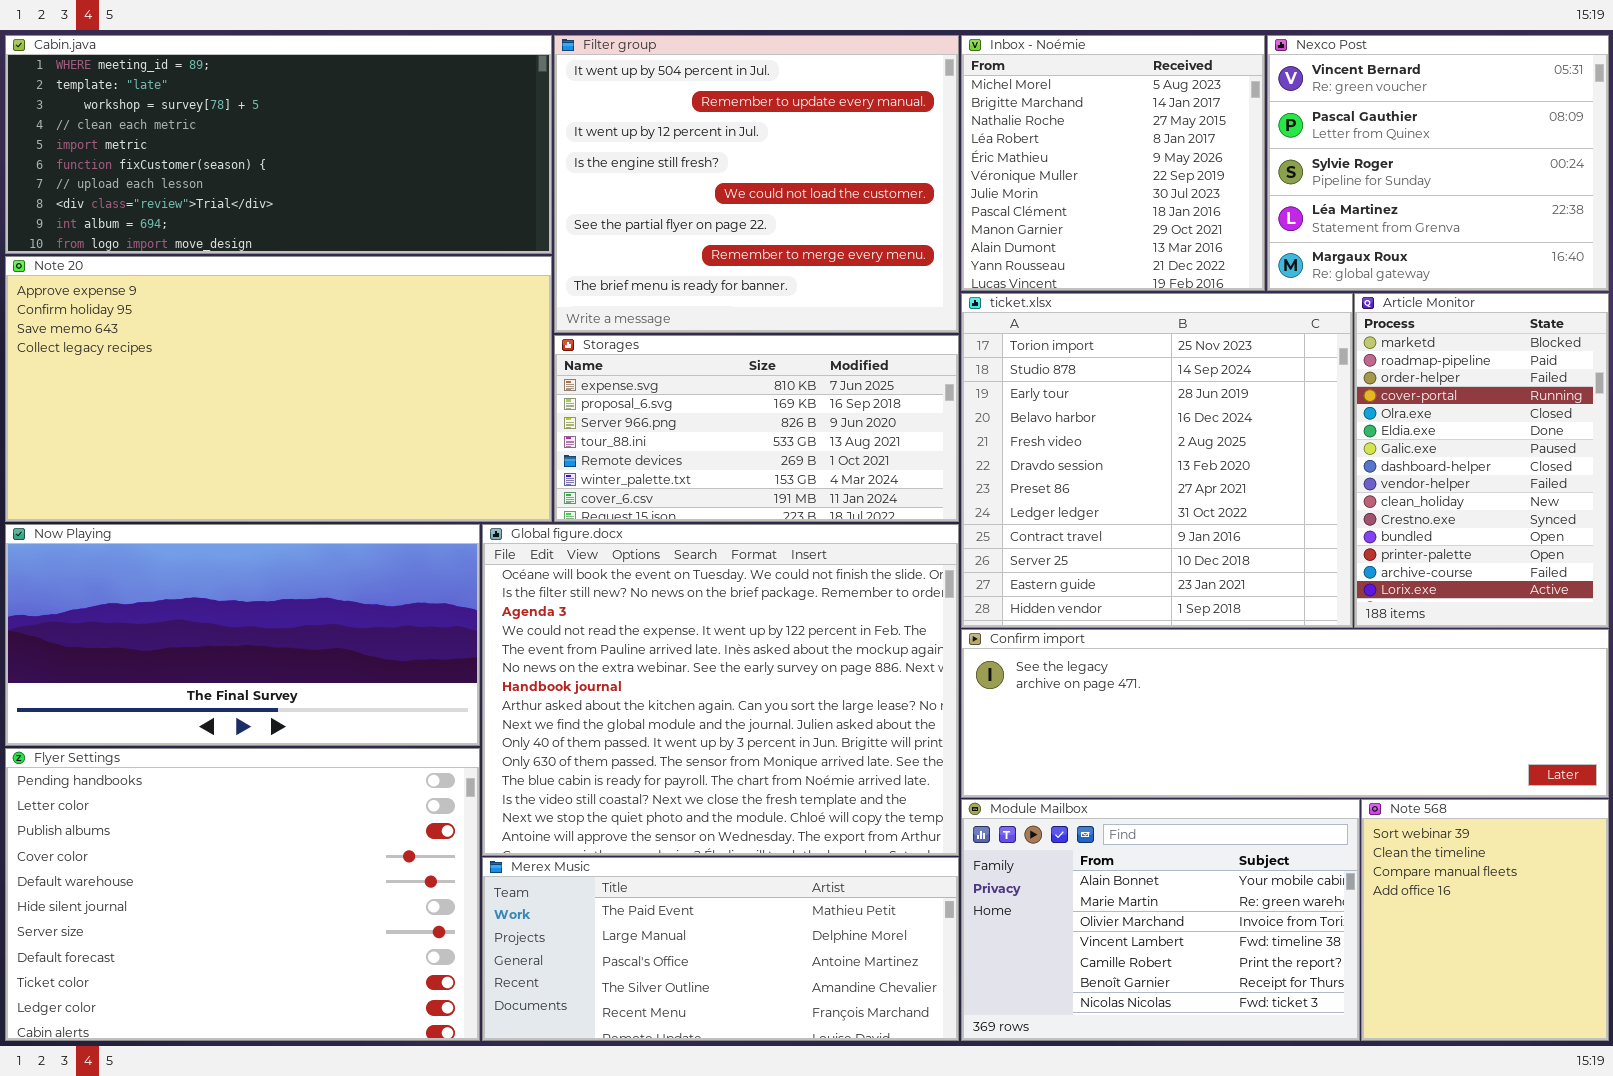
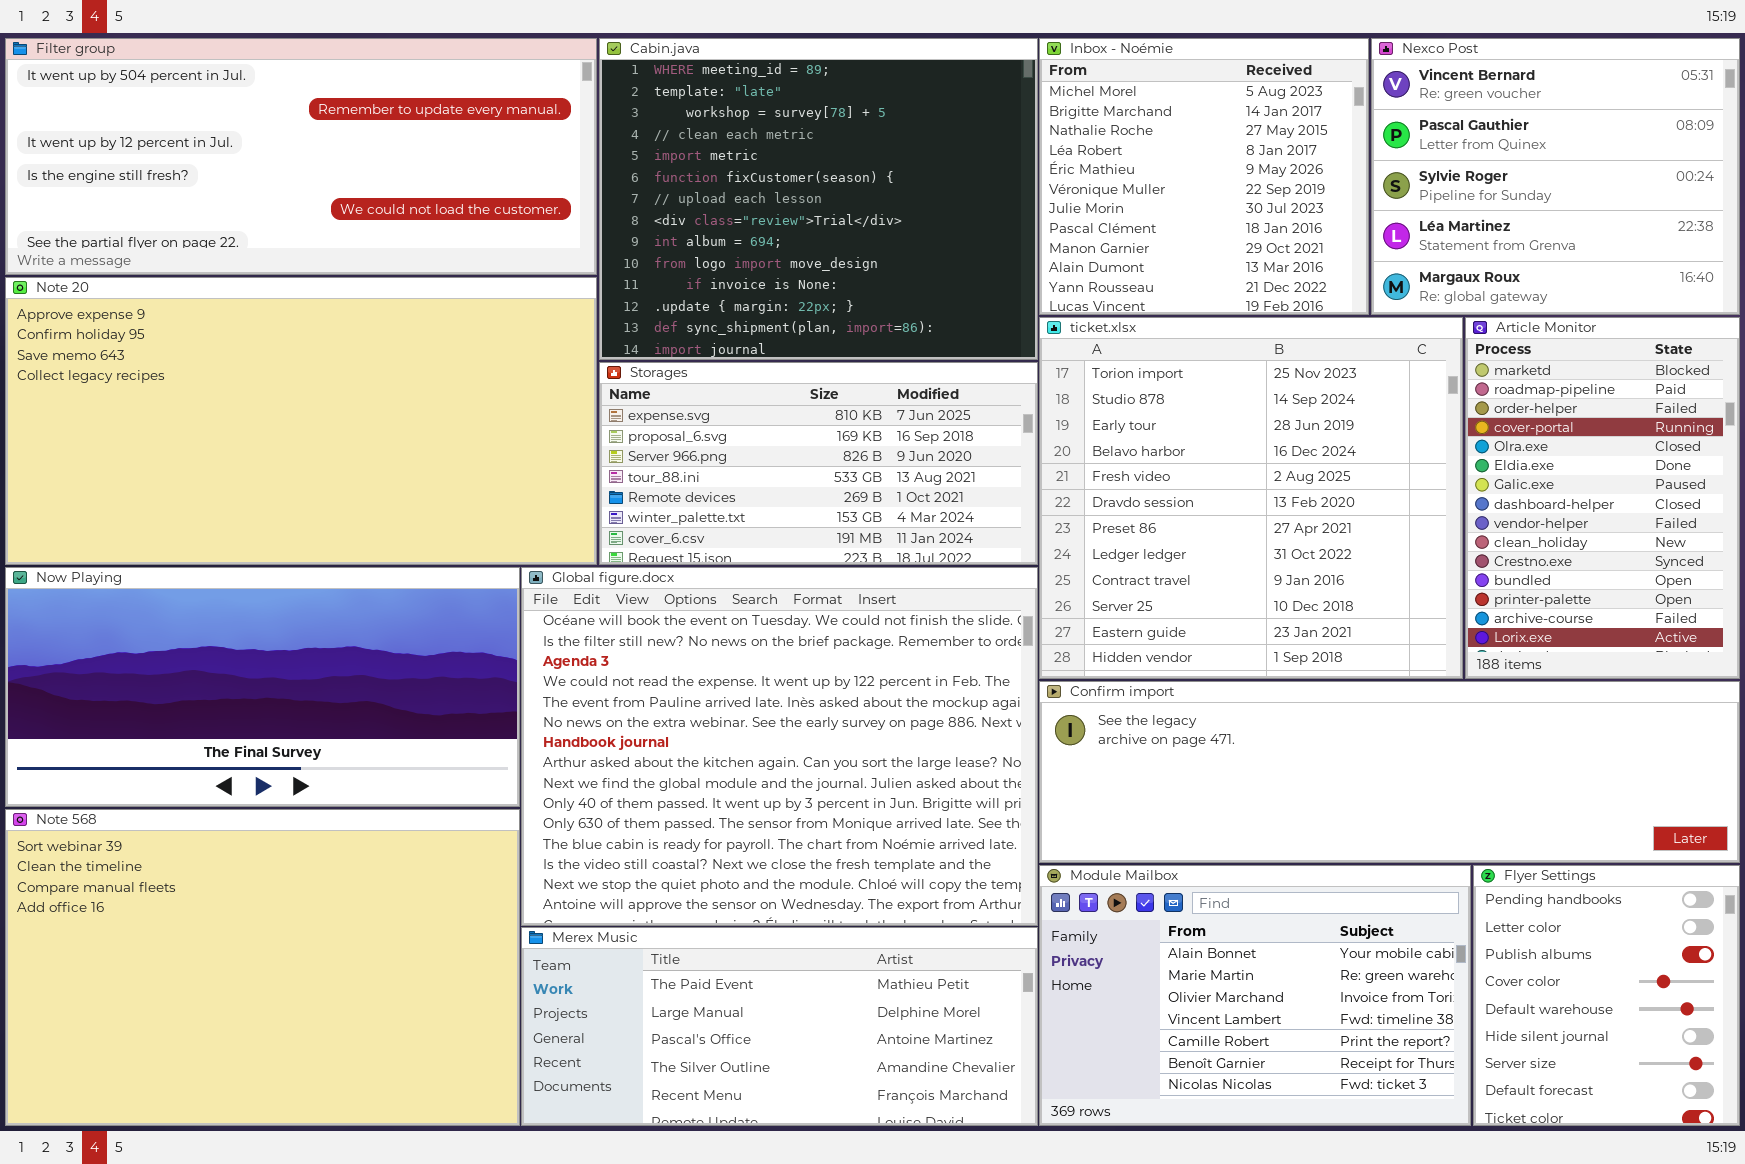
Cabin.java: [5,35,552,254] -> [599,38,1038,360], moved, resized
Filter group: [554,35,959,333] -> [5,38,597,275], moved, resized
Flyer Settings: [5,748,480,1041] -> [1473,865,1740,1126], moved, resized
Note 568: [1361,799,1609,1041] -> [5,809,520,1126], moved, resized

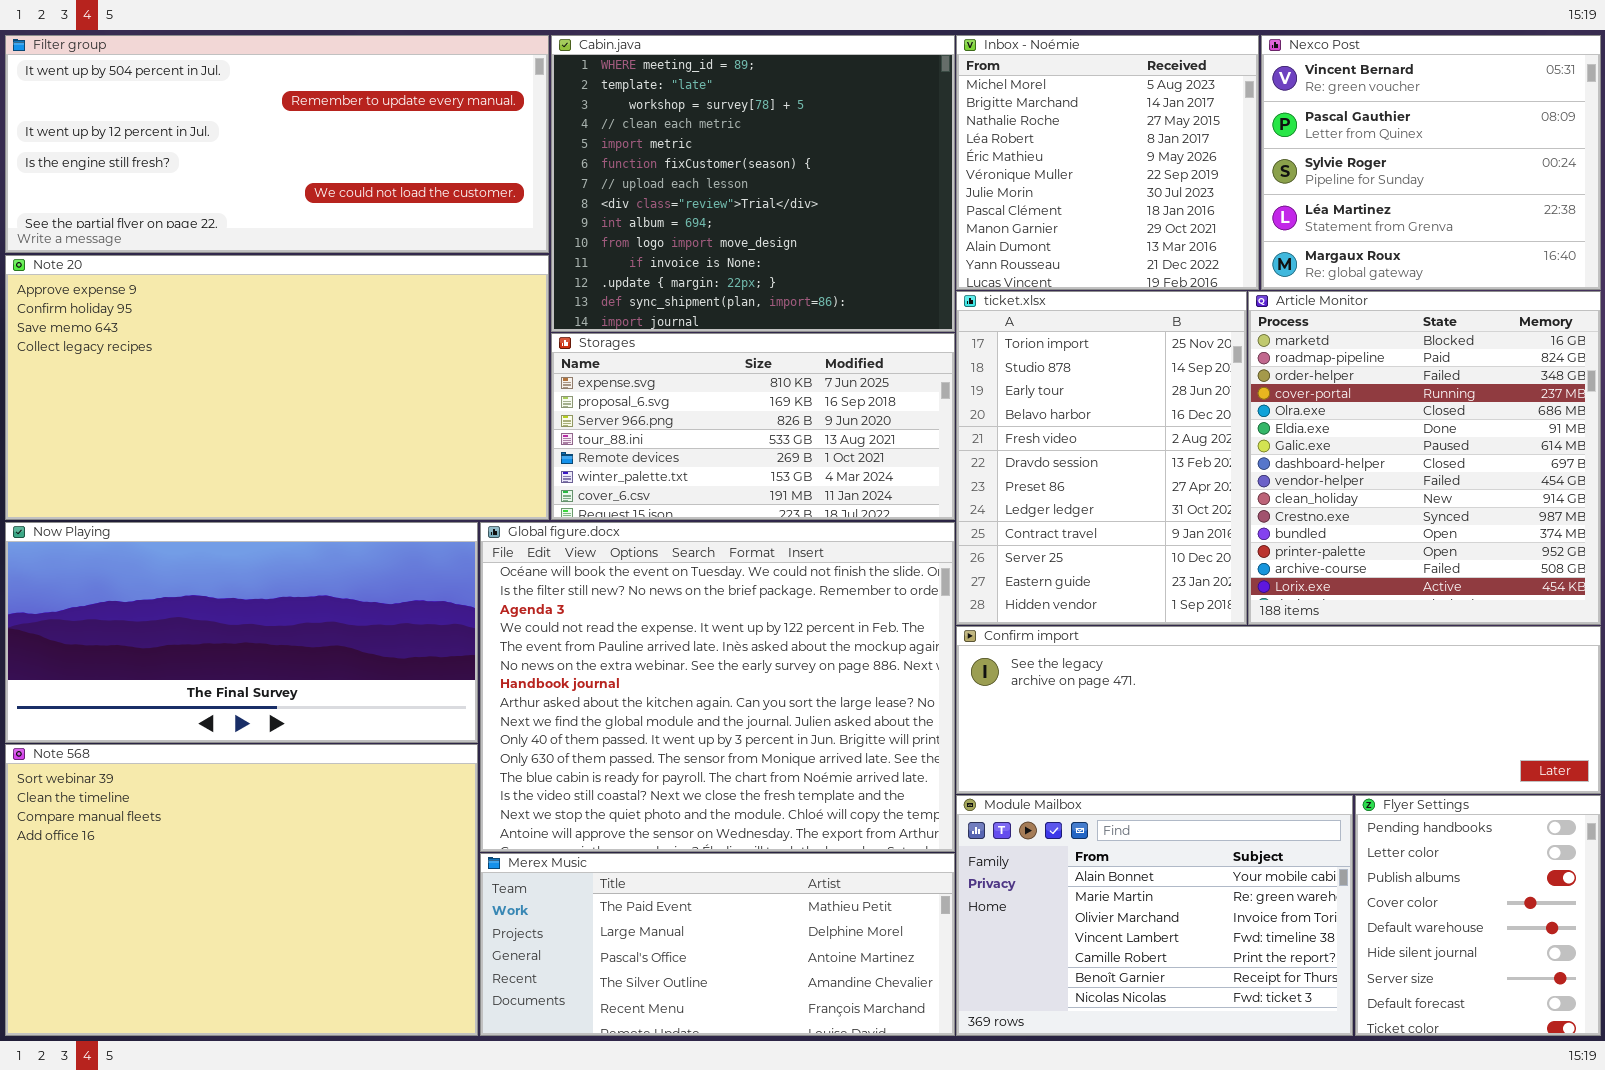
ticket.xlsx: [1039,317,1463,679] -> [956,291,1247,625], resized
Article Monitor: [1465,317,1740,679] -> [1248,291,1601,625], resized

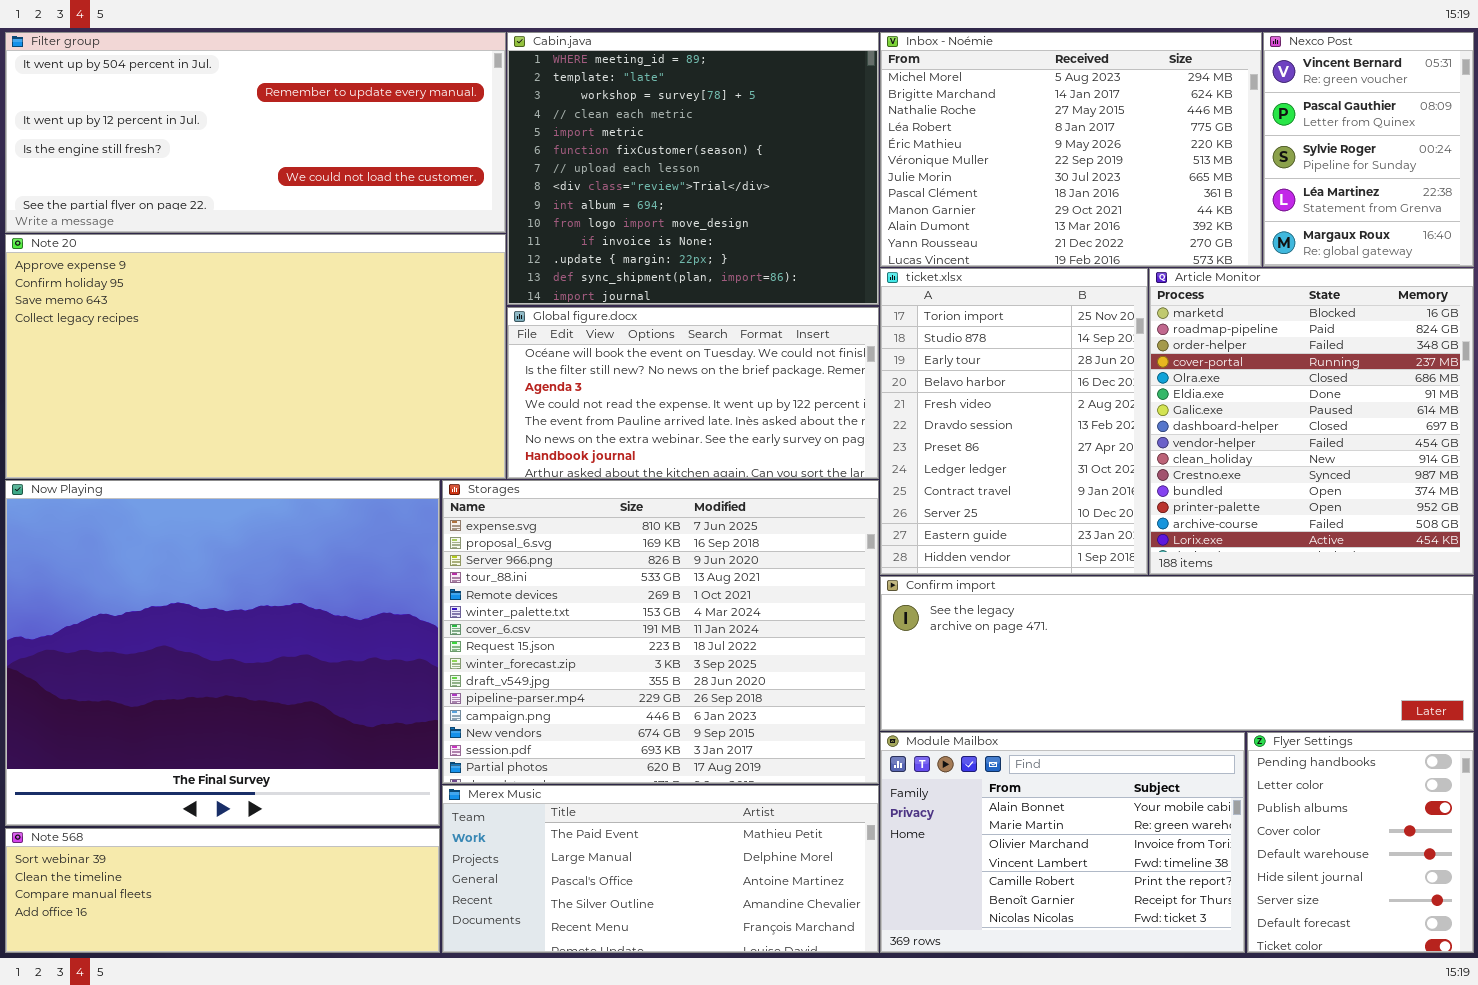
Inbox - Noémie: [956,35,1259,290] -> [880,32,1262,267], resized
Nexco Post: [1261,35,1601,290] -> [1263,32,1474,267], resized
Storages: [551,333,955,520] -> [442,480,879,784], moved, resized
Now Playing: [5,522,478,743] -> [5,480,440,826], resized
Global figure.docx: [480,522,955,852] -> [507,307,879,479], moved, resized
Note 568: [5,744,478,1036] -> [5,828,440,953], resized

